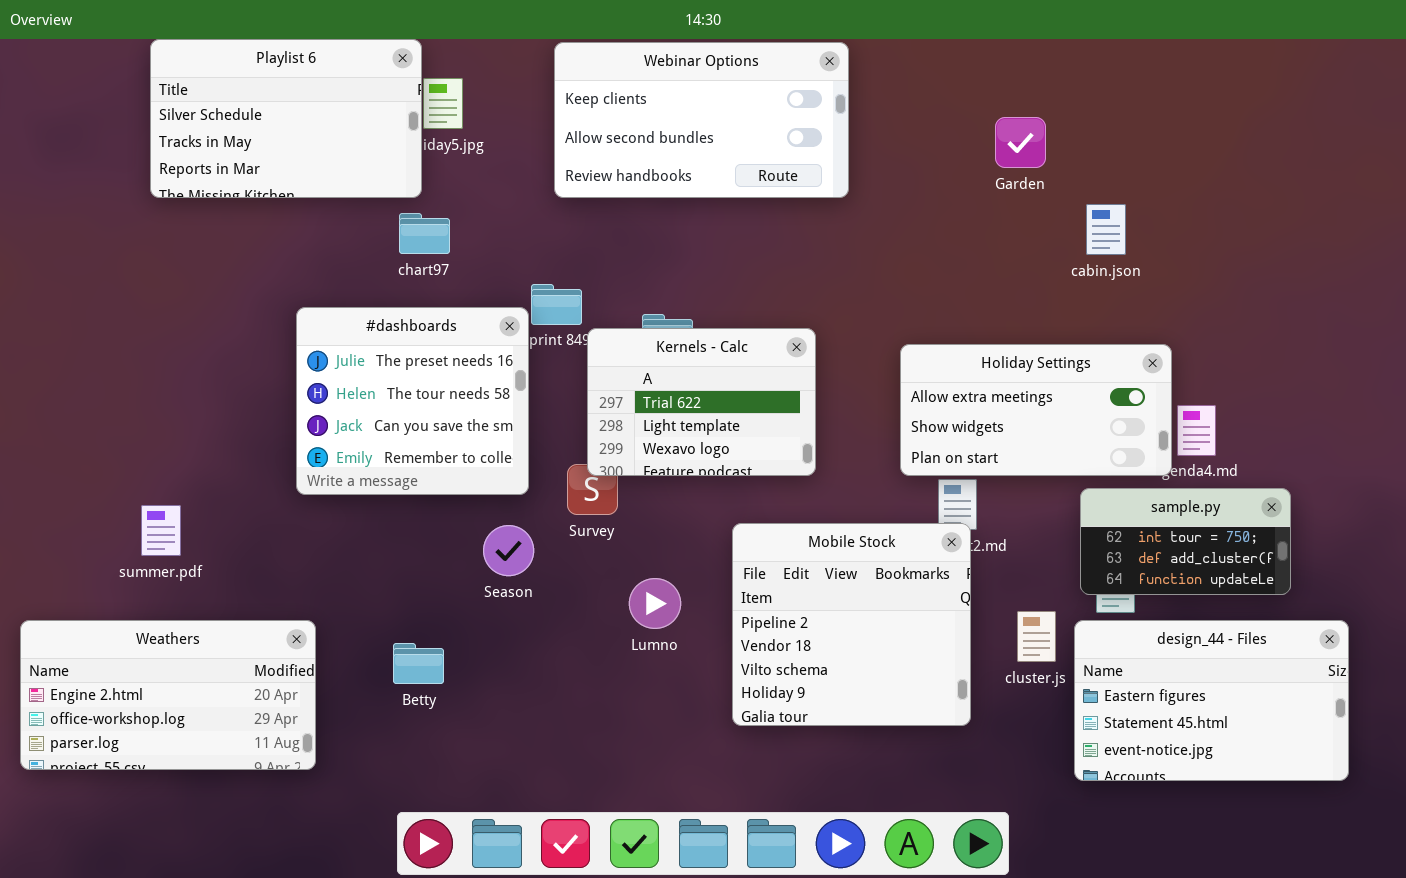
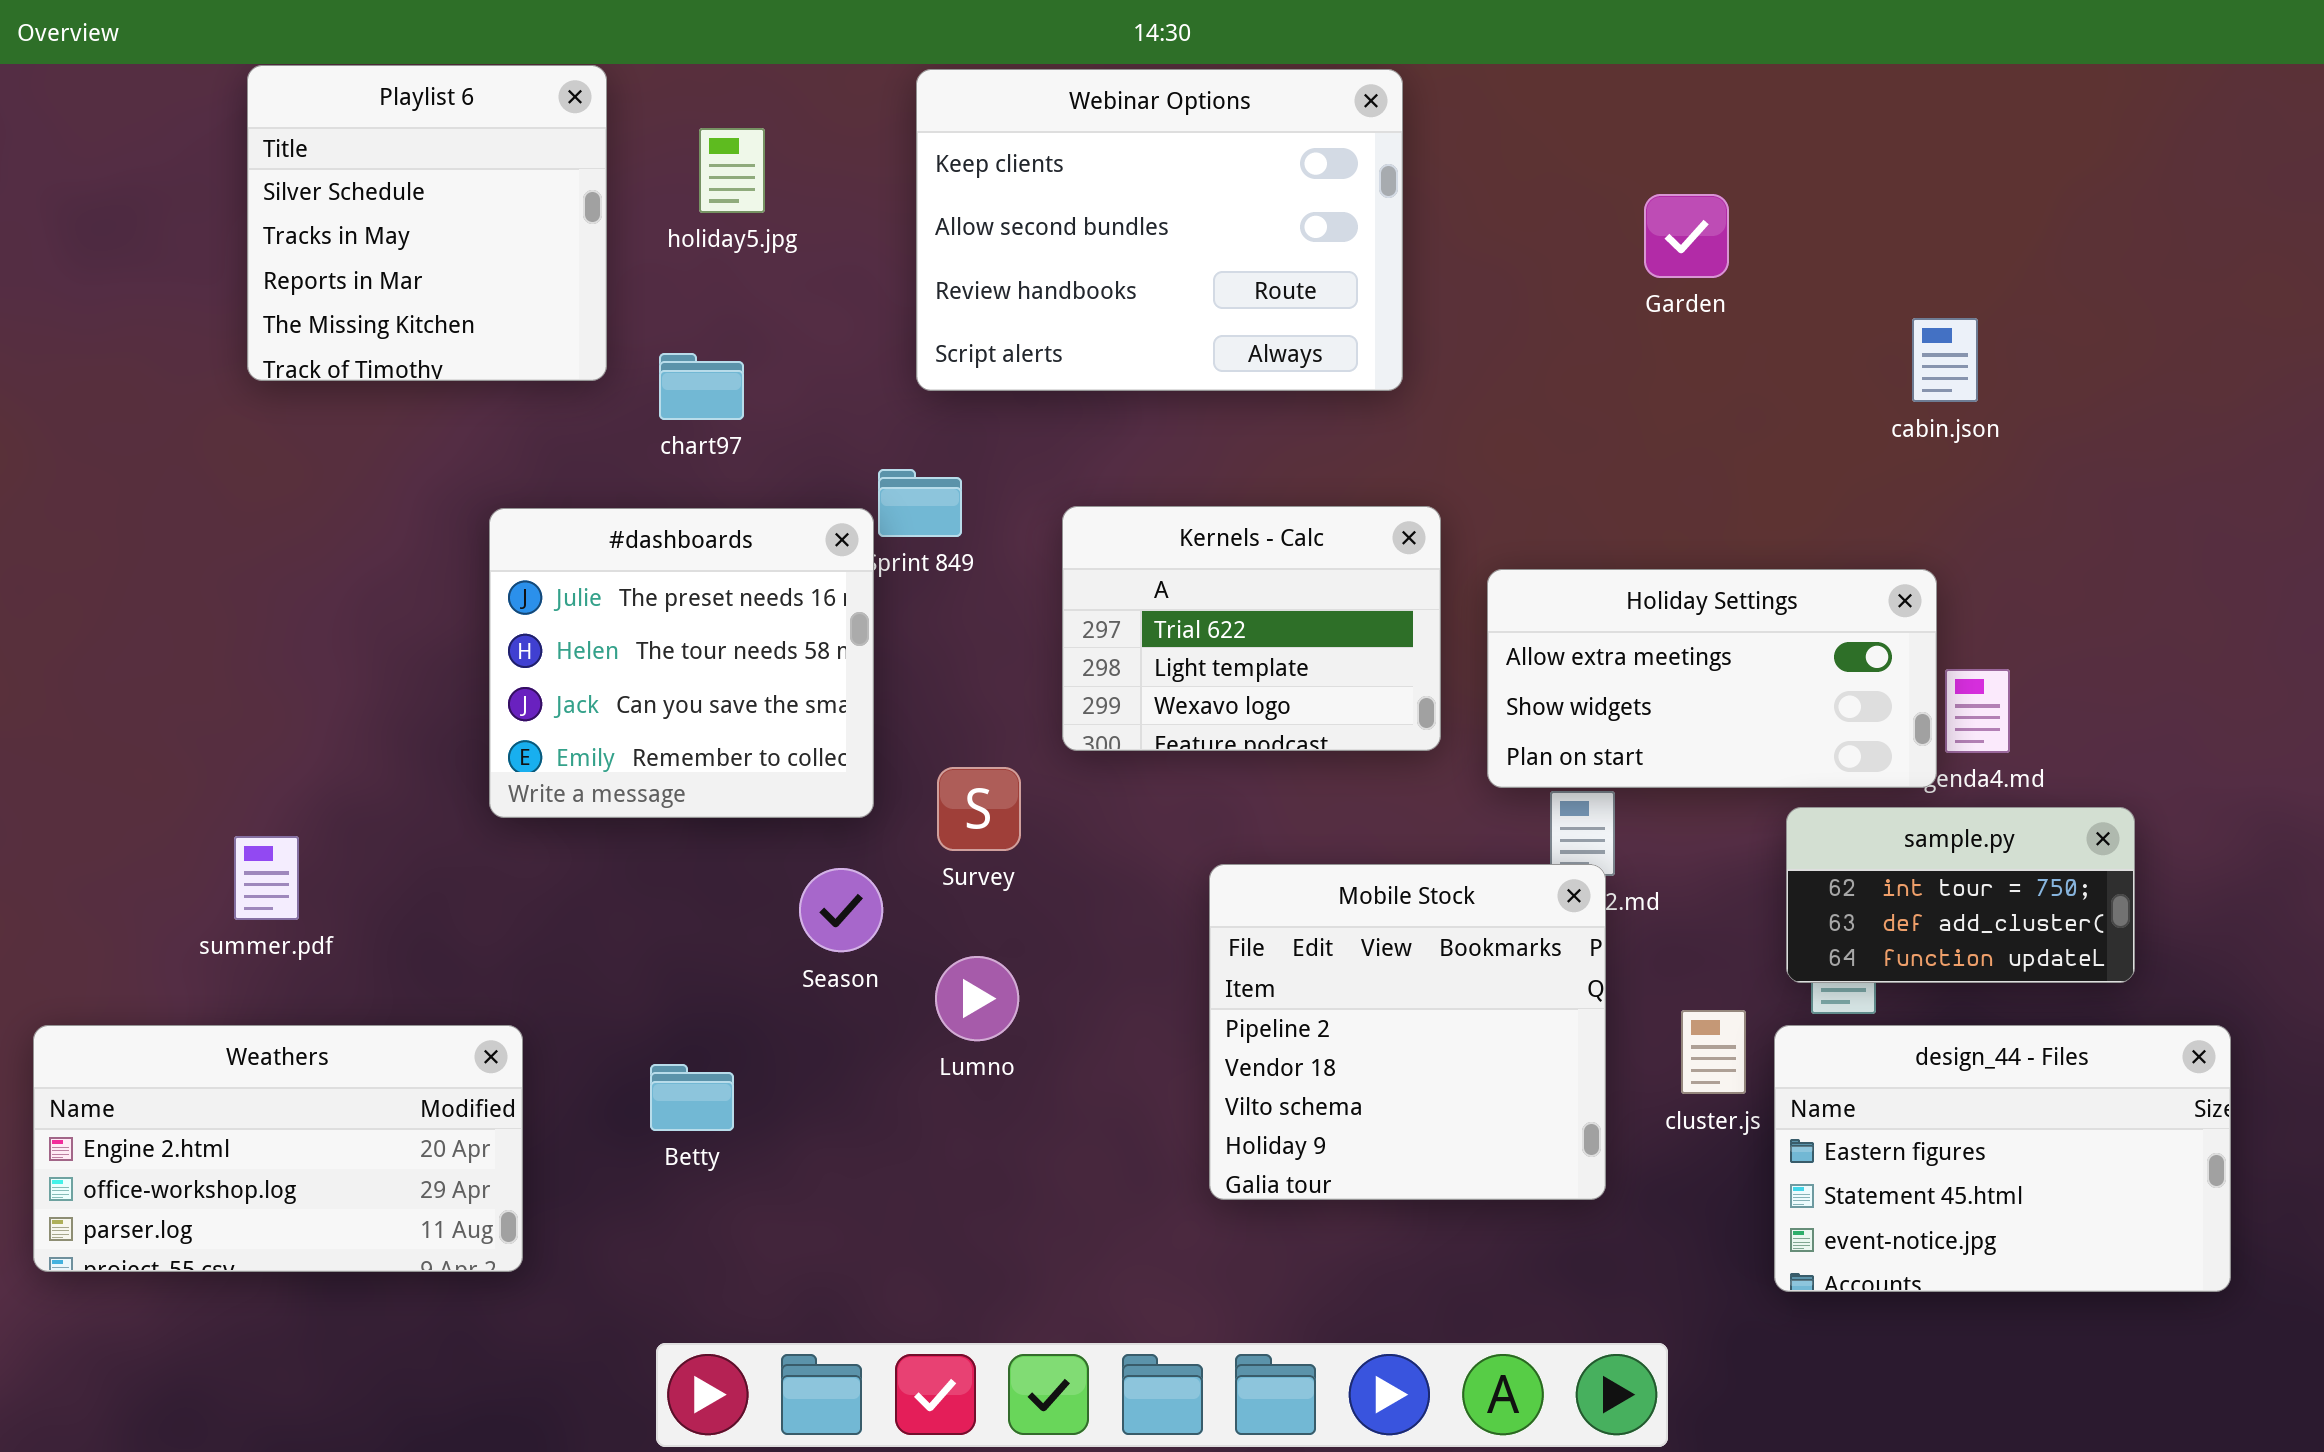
Playlist 6: [150,39,422,198] -> [247,65,607,381], resized
Webinar Options: [554,42,849,198] -> [916,69,1403,391], resized
cabin.json: [1086,204,1126,255] -> [1912,318,1978,402], moved
Kernels - Calc: [587,328,816,476] -> [1062,506,1441,751], moved
Lumno: [629,578,681,629] -> [935,956,1019,1041], moved

